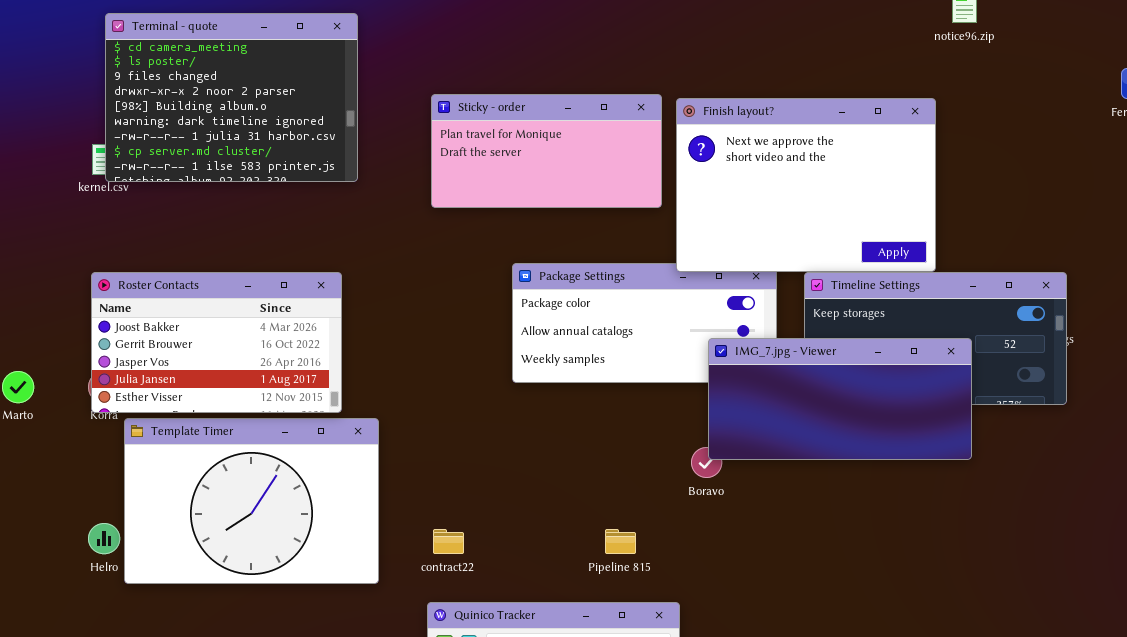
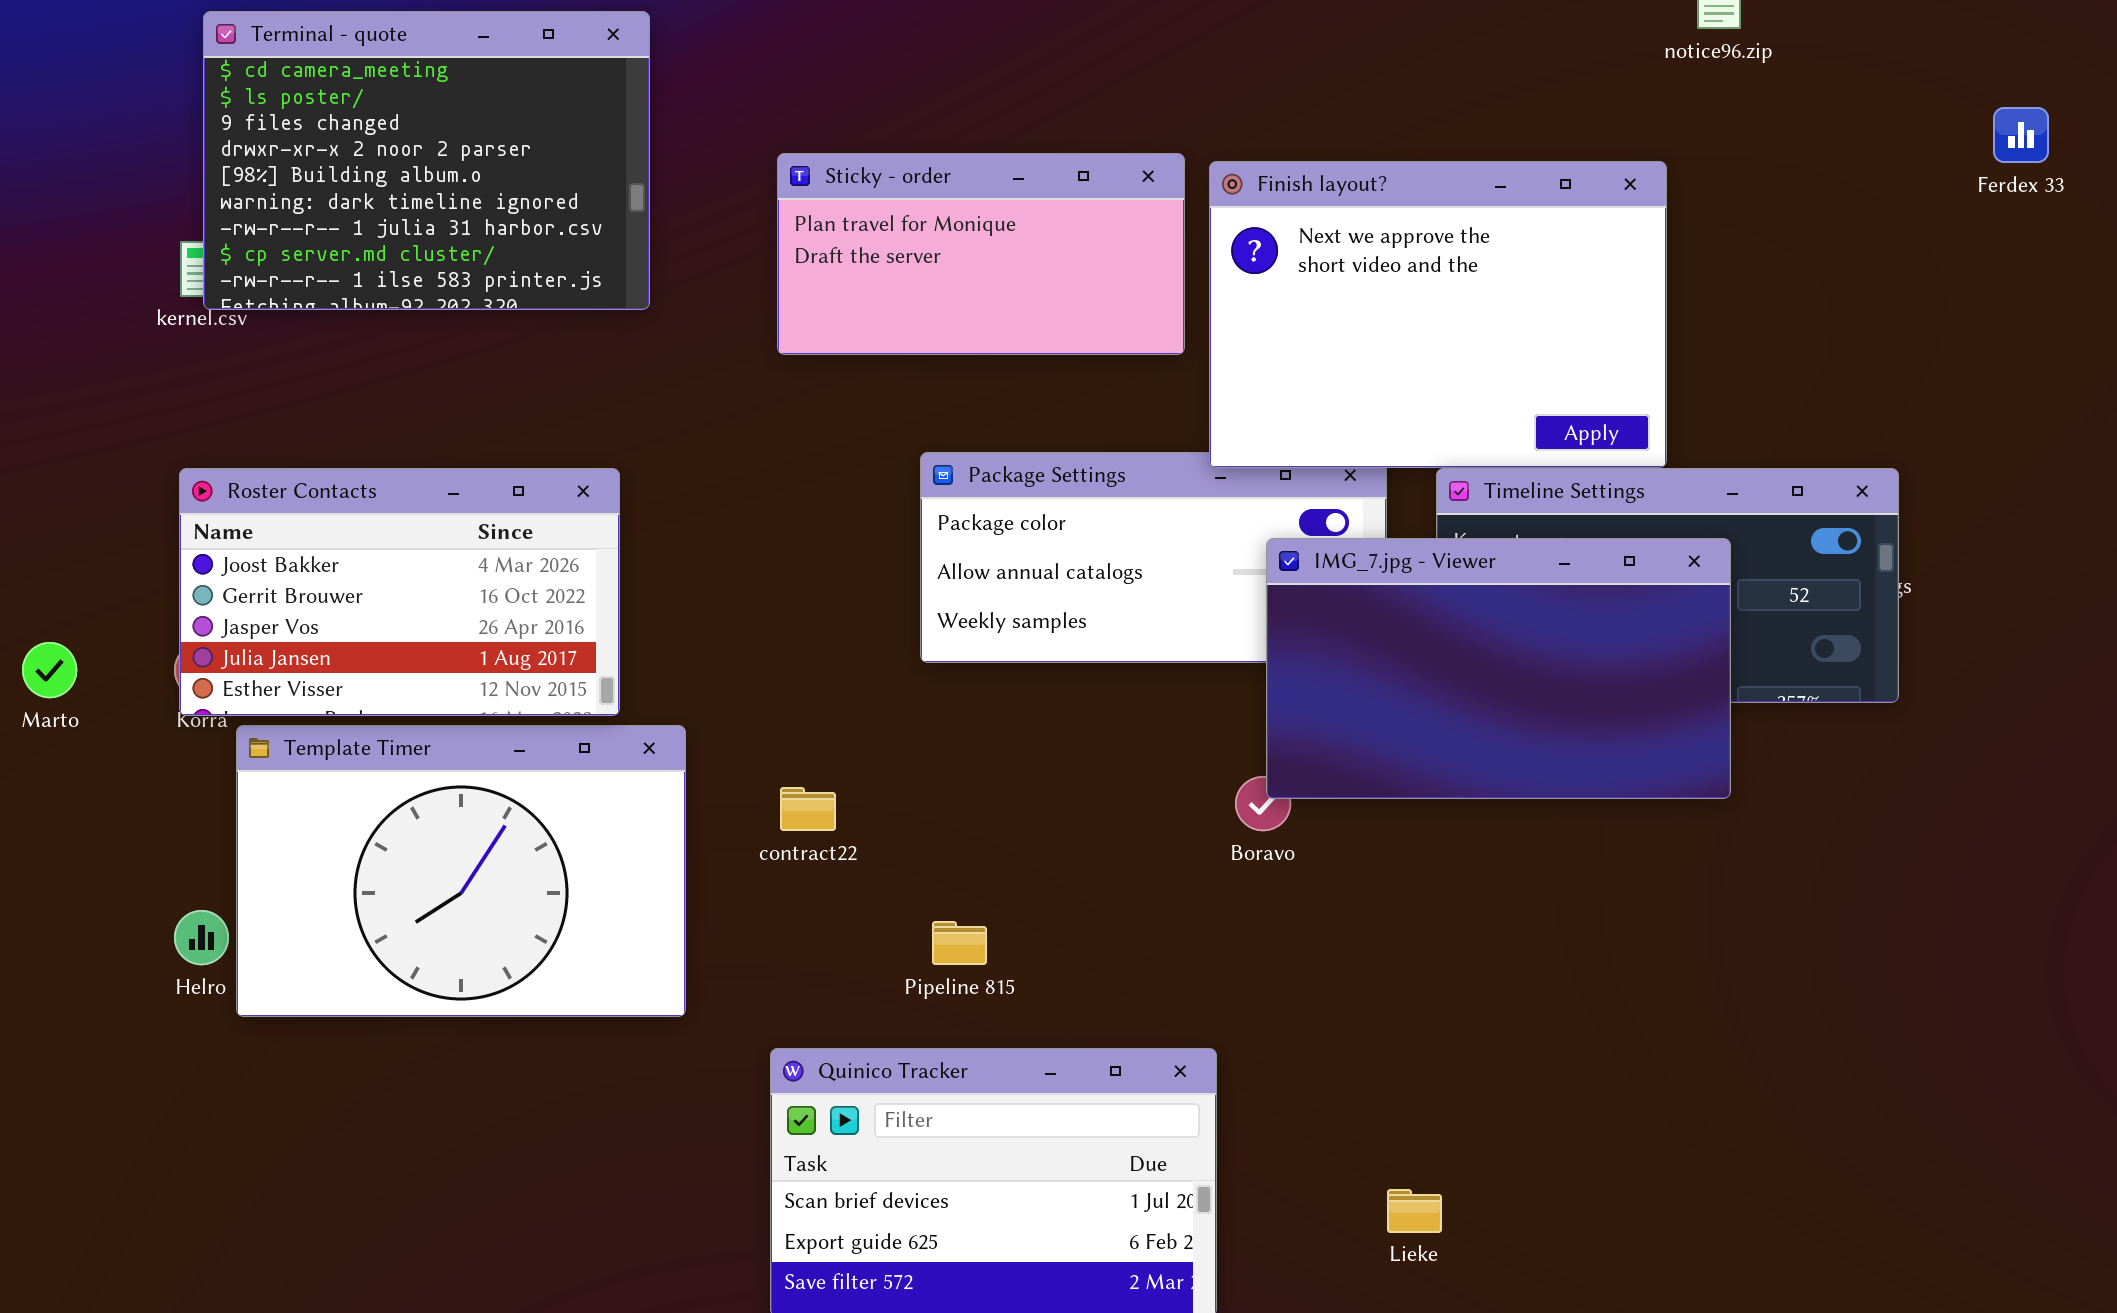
IMG_7.jpg - Viewer: [708,338,972,460] -> [1266,538,1731,799], resized
contract22: [433,529,464,554] -> [780,787,836,831], moved
Pipeline 815: [605,529,636,554] -> [932,921,987,965], moved

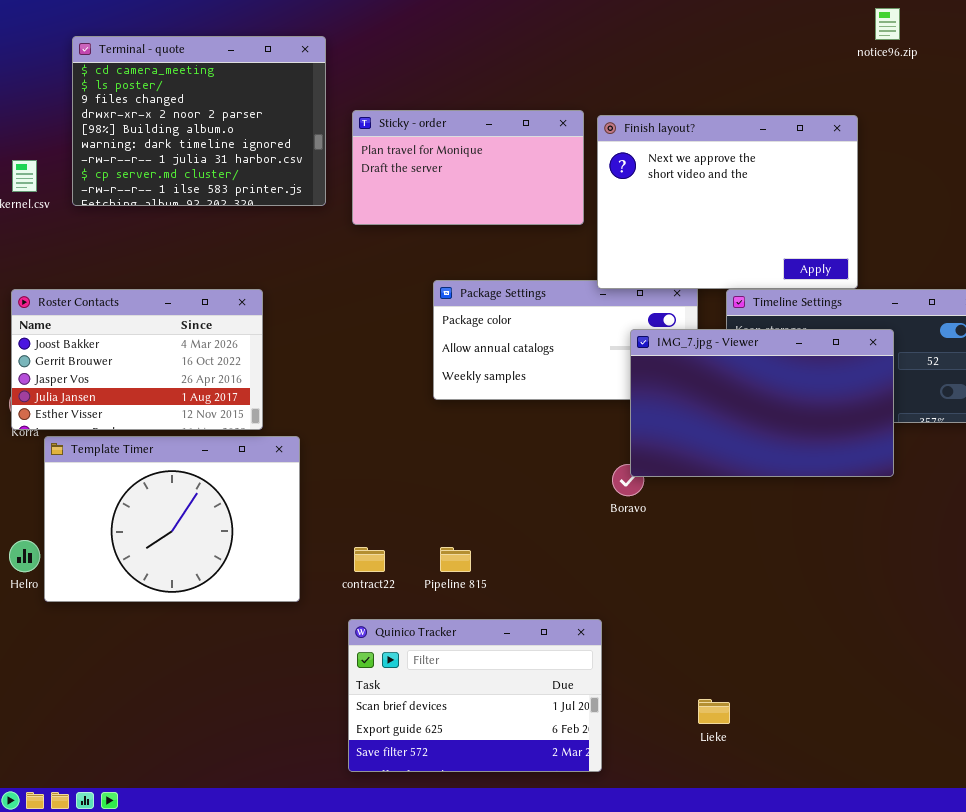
Terminal - quote: [203,11,650,310] -> [72,36,326,206], moved
contract22: [780,787,836,831] -> [354,547,385,572], moved

